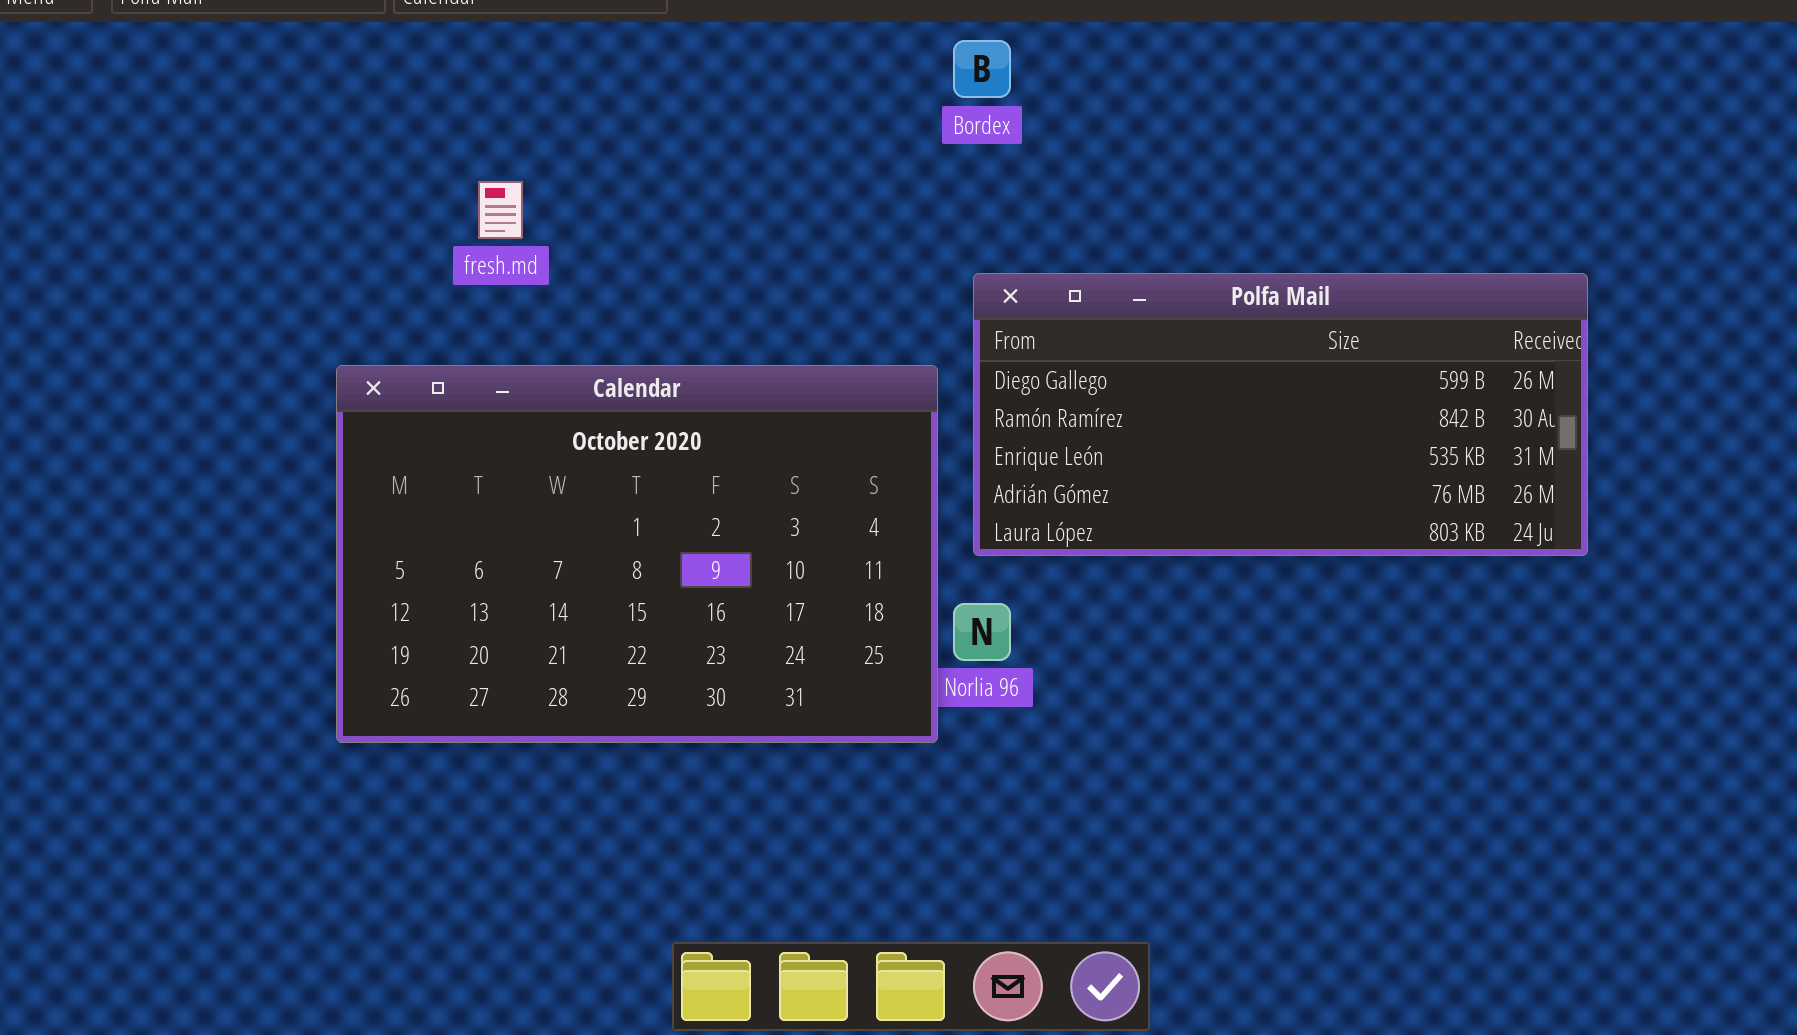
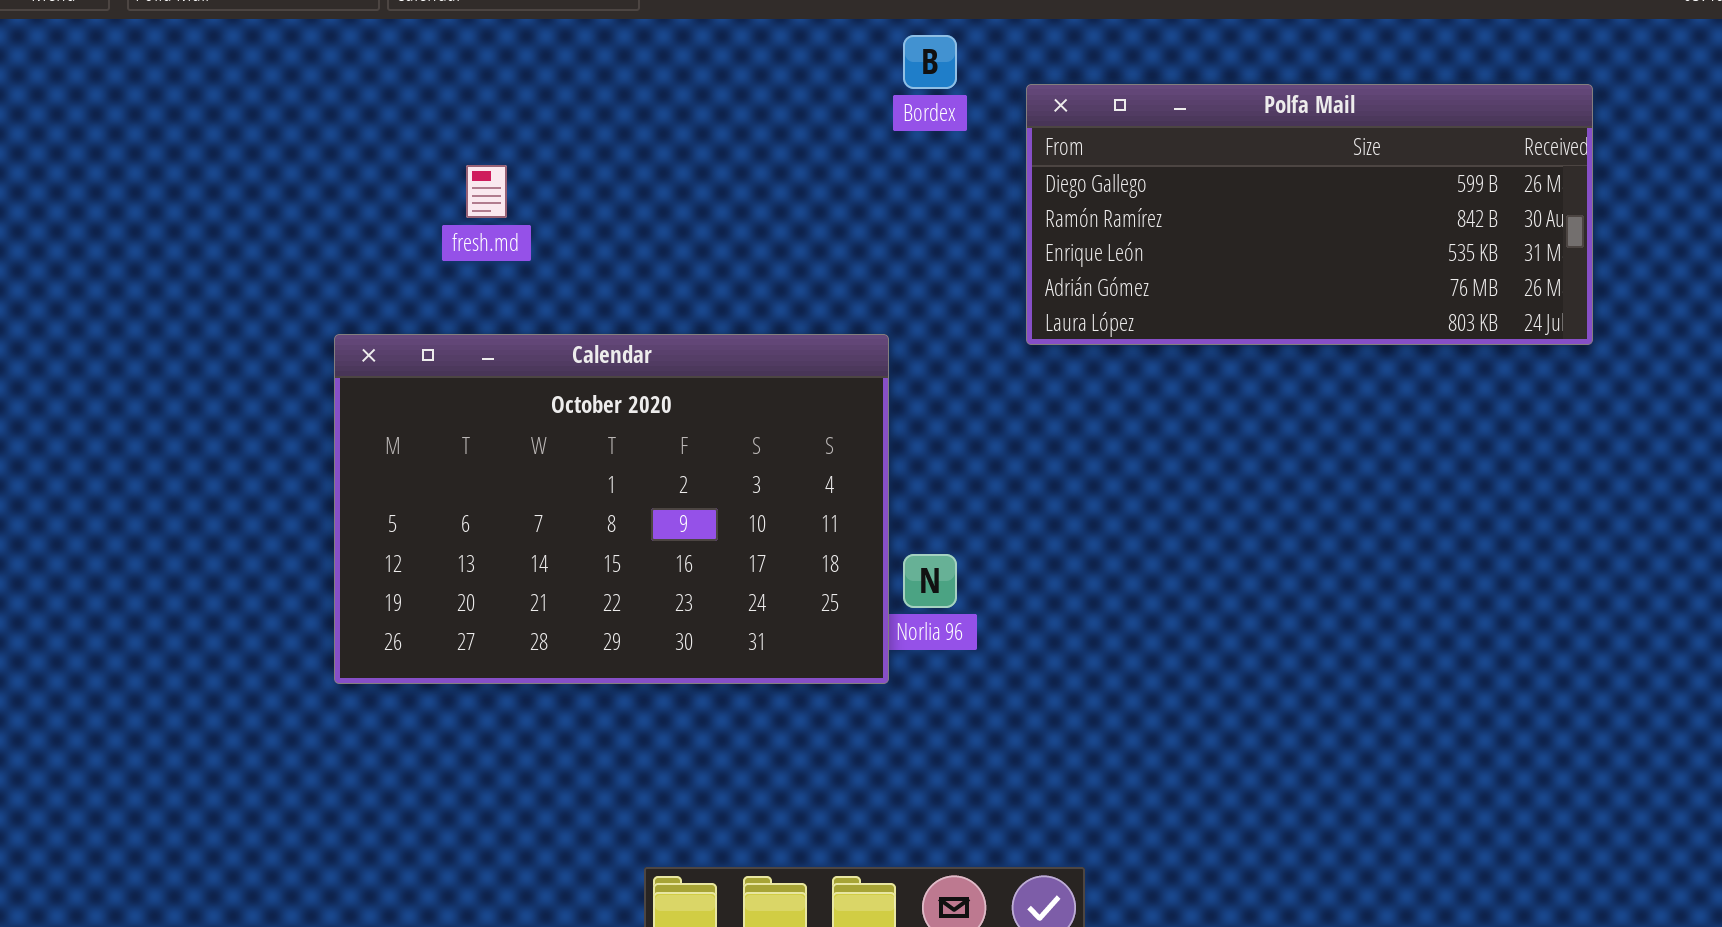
Polfa Mail: [973,273,1588,556] -> [1026,84,1593,345], moved

